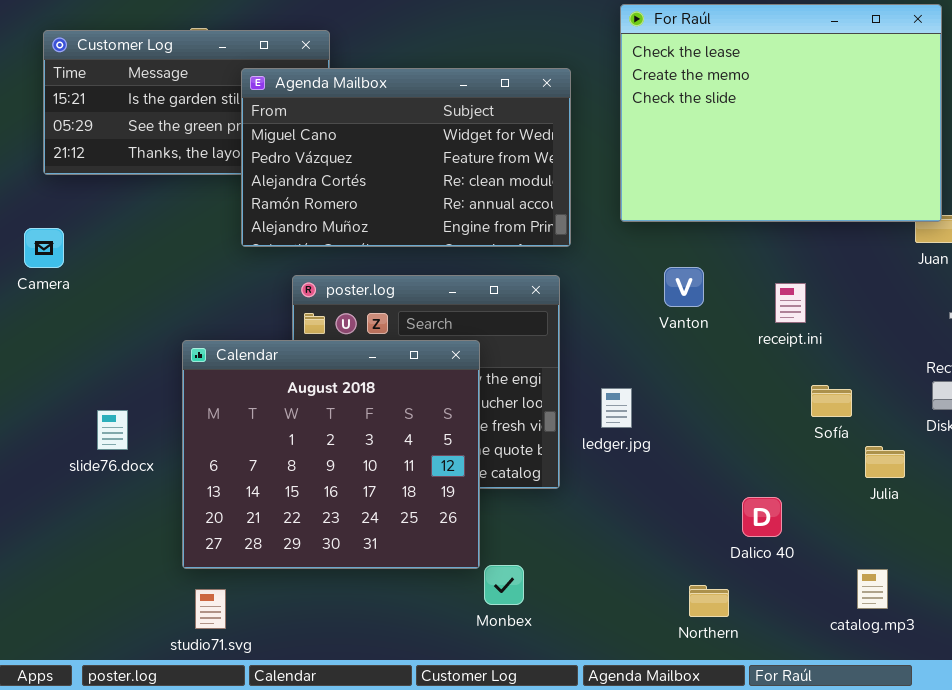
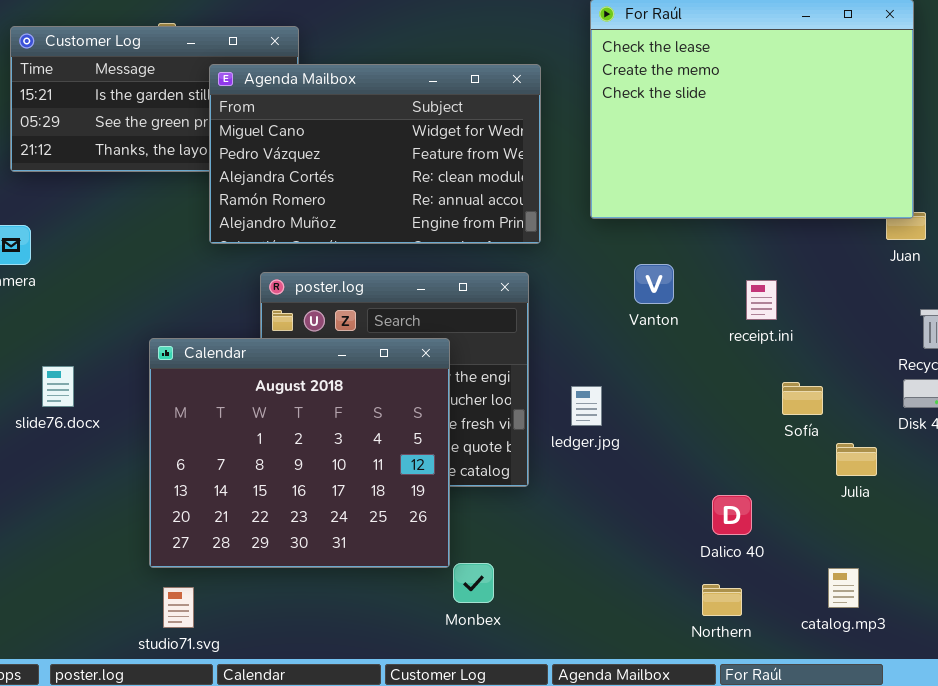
slide76.docx: [97,410,128,450] -> [42,366,74,407], moved
Northern: [689,585,729,617] -> [702,584,742,616], moved

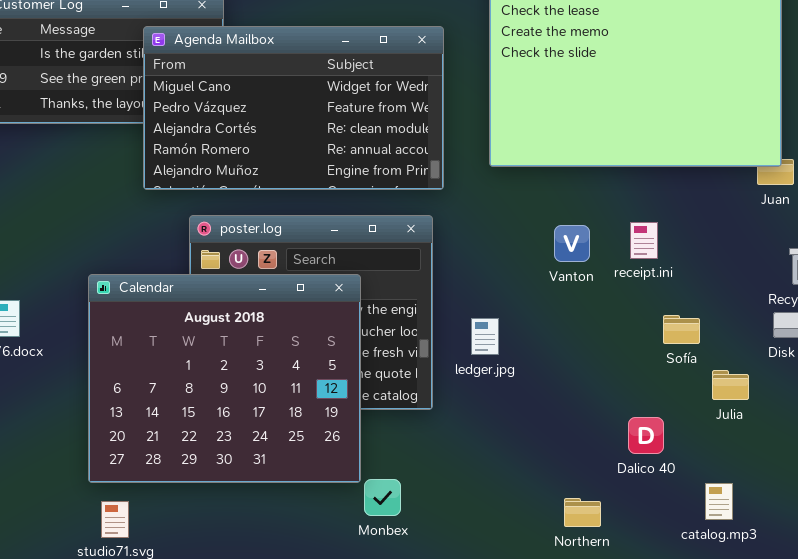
Vanton: [634,264,674,304] -> [554,225,590,262], moved
Dalico 40: [712,495,752,535] -> [628,417,664,454], moved
Northern: [702,584,742,616] -> [564,498,601,527], moved

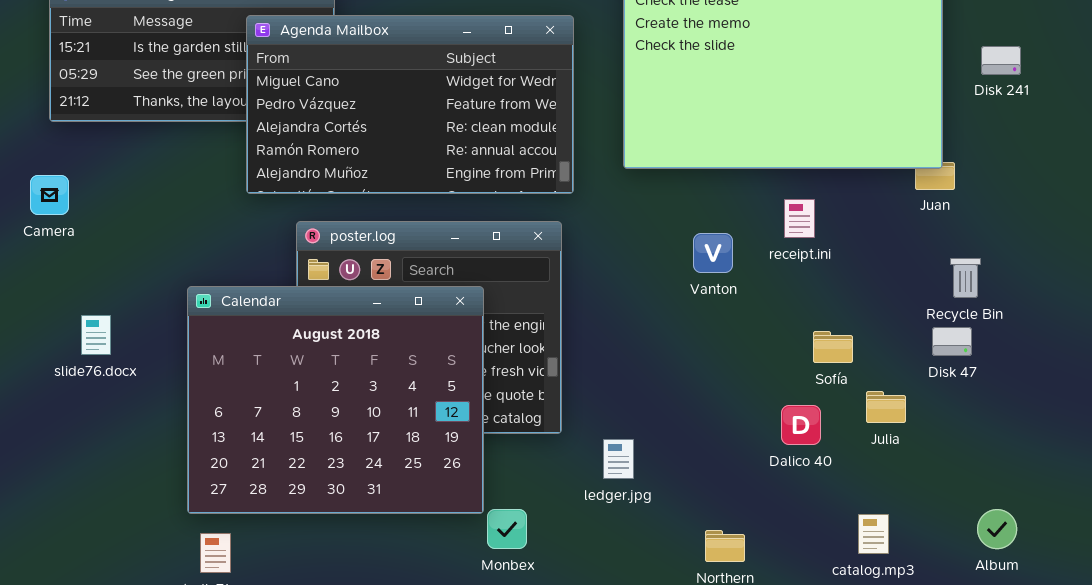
receipt.ini: [630,222,658,259] -> [784,199,815,238], moved
ledger.jpg: [471,318,499,355] -> [603,439,634,479], moved
Dalico 40: [628,417,664,454] -> [781,405,821,445], moved

